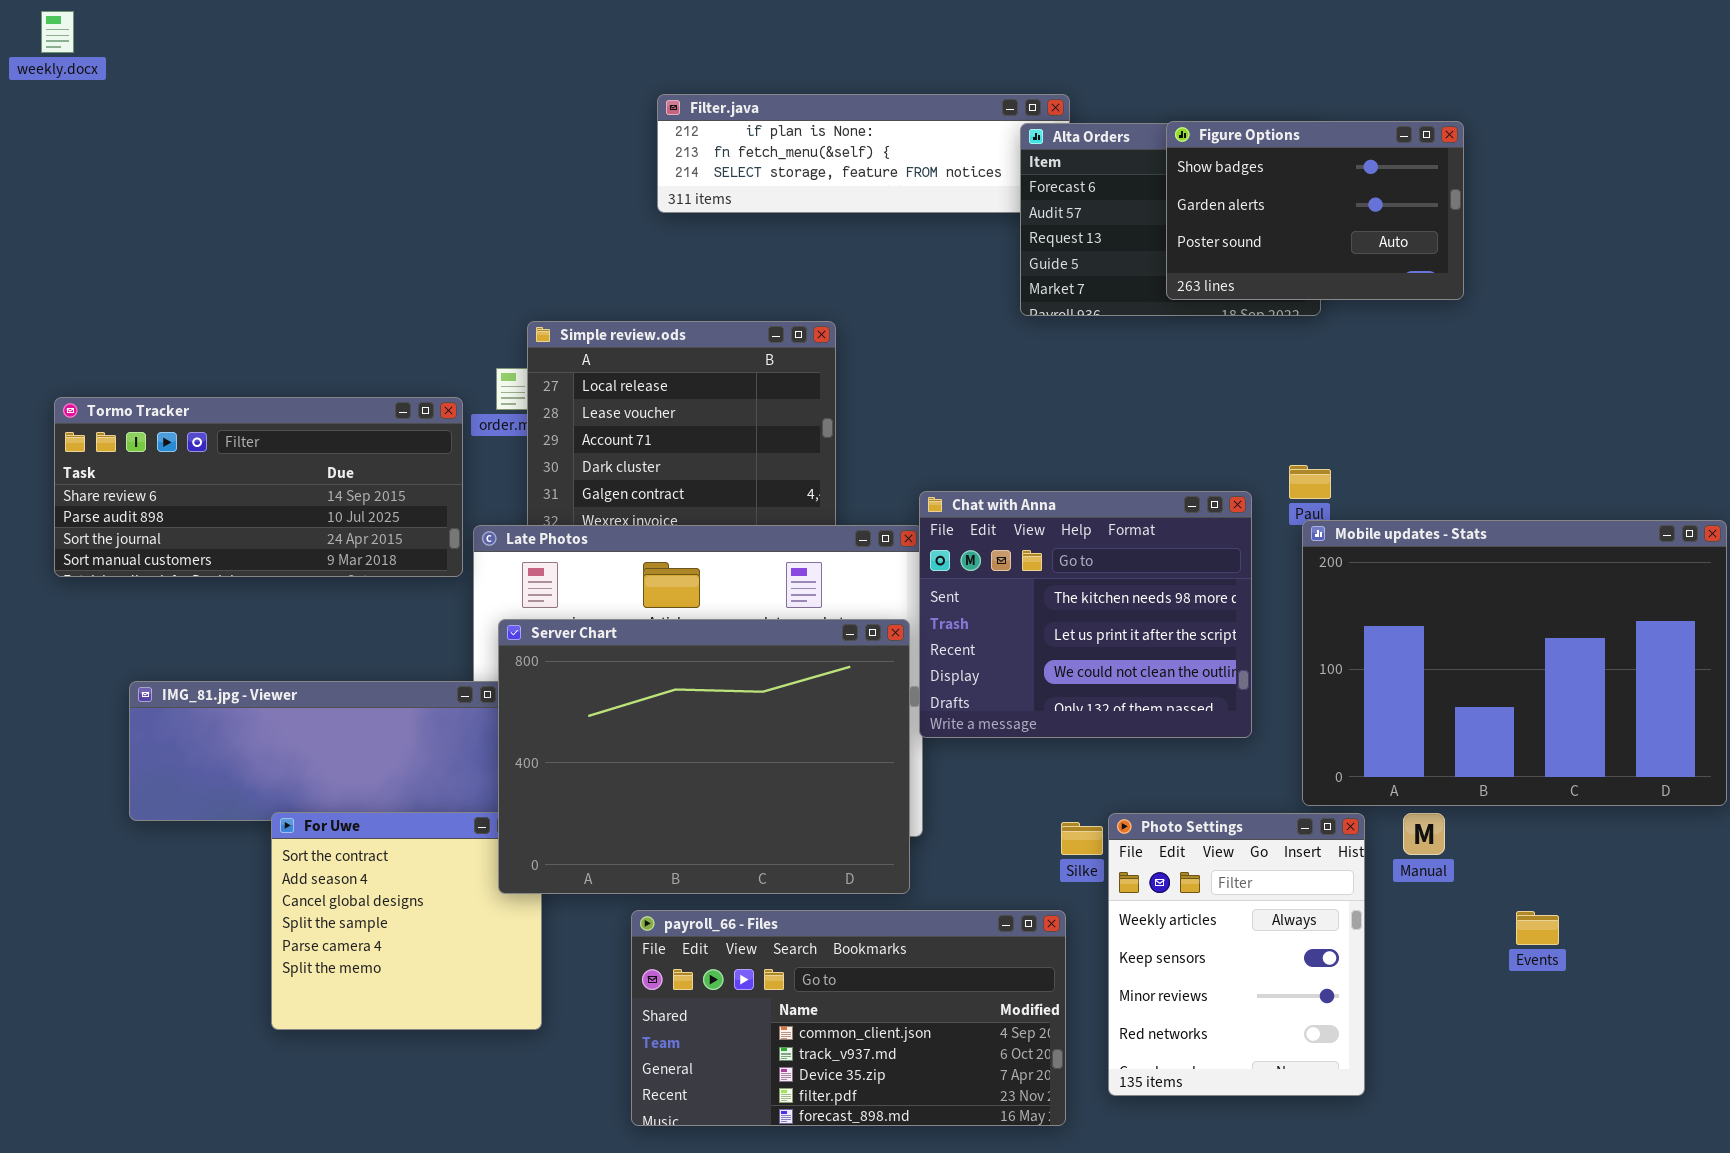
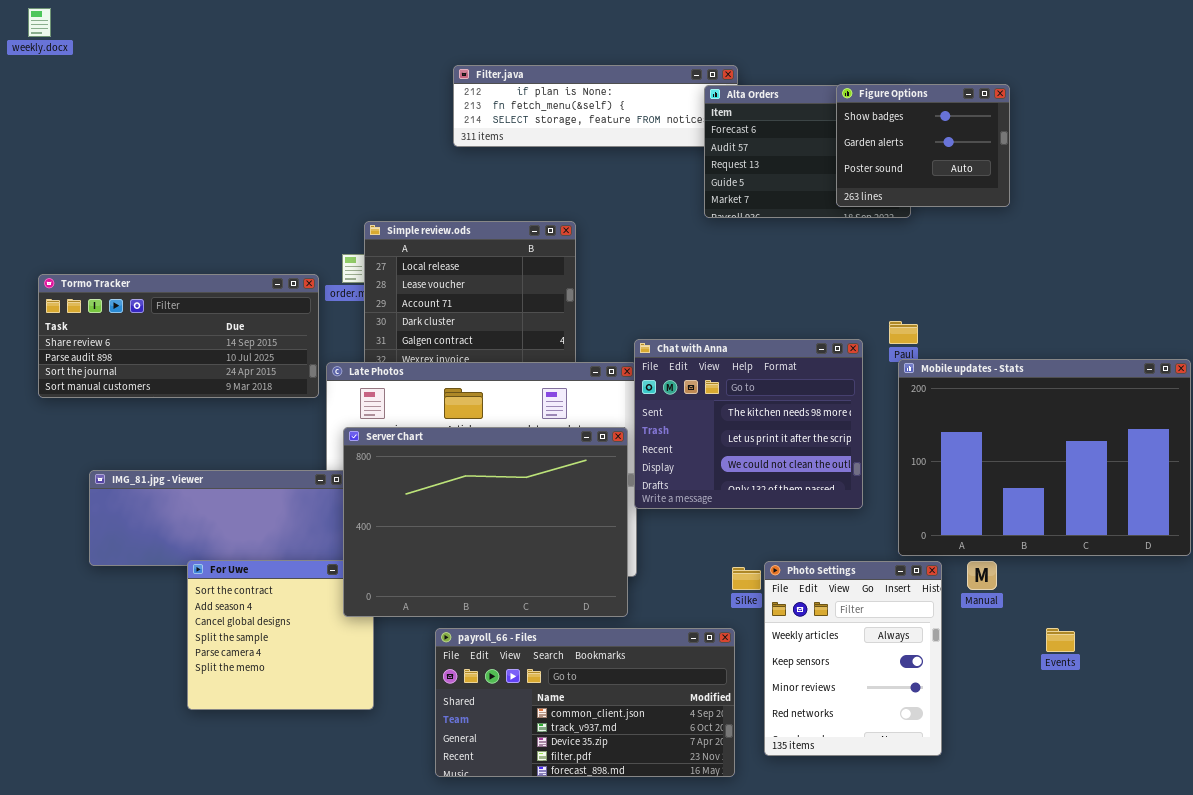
Figure Options: [1166,121,1464,300] -> [836,84,1010,207], resized

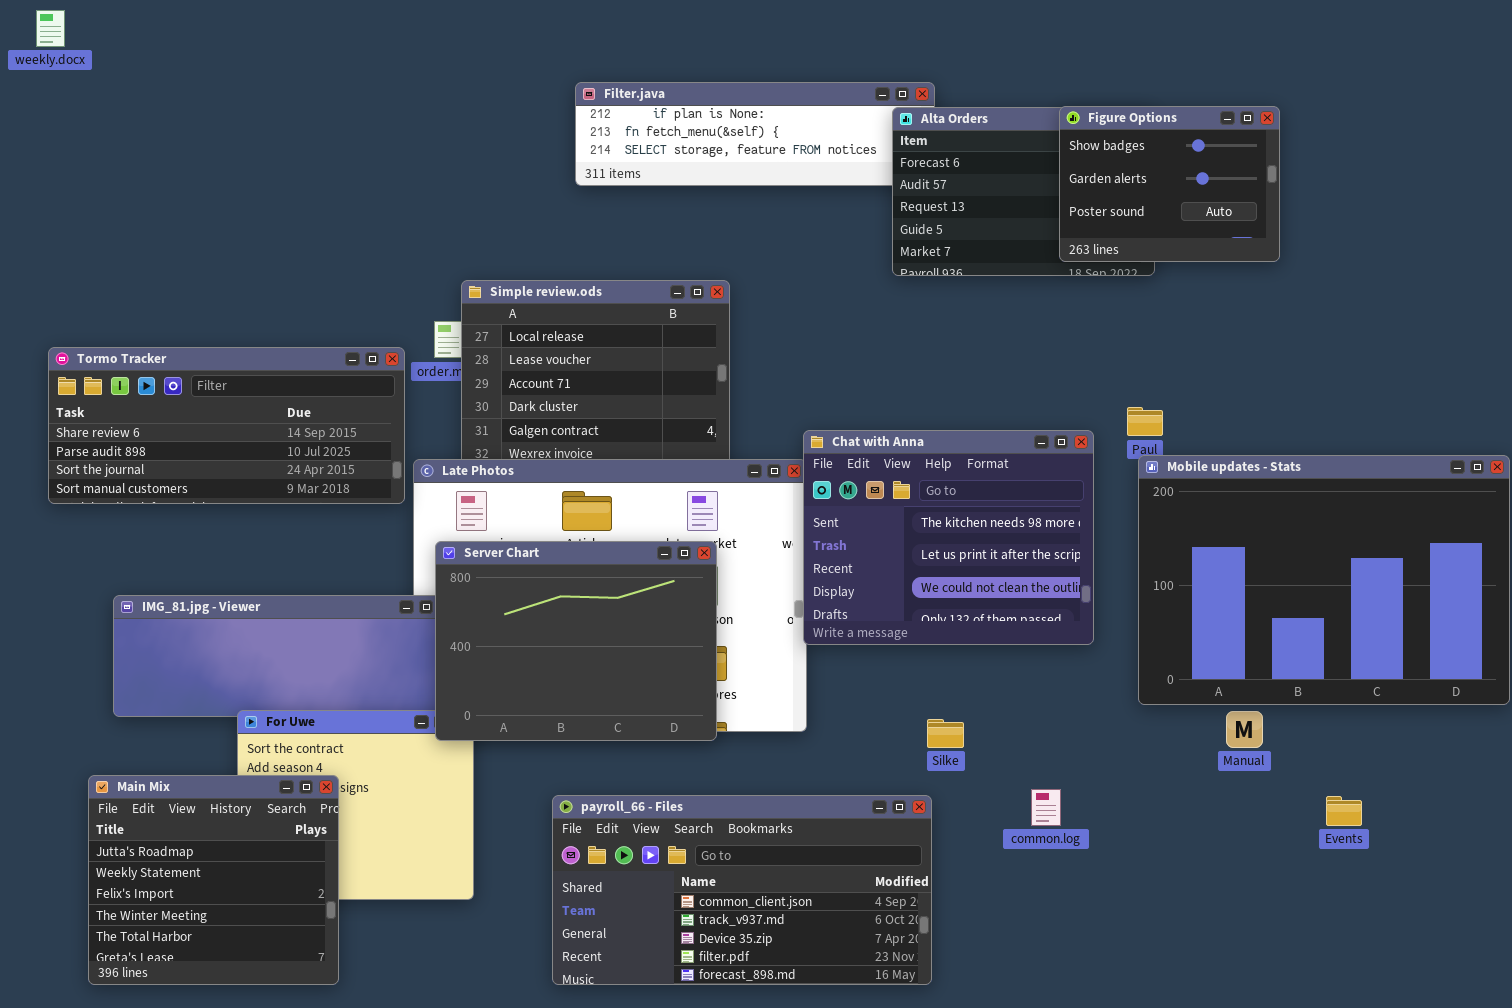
Server Chart: [343,427,628,617] -> [435,541,717,741], resized
Photo Settings: [764,561,942,756] -> none, closed
Main Mix: none -> [88,775,339,985], opened

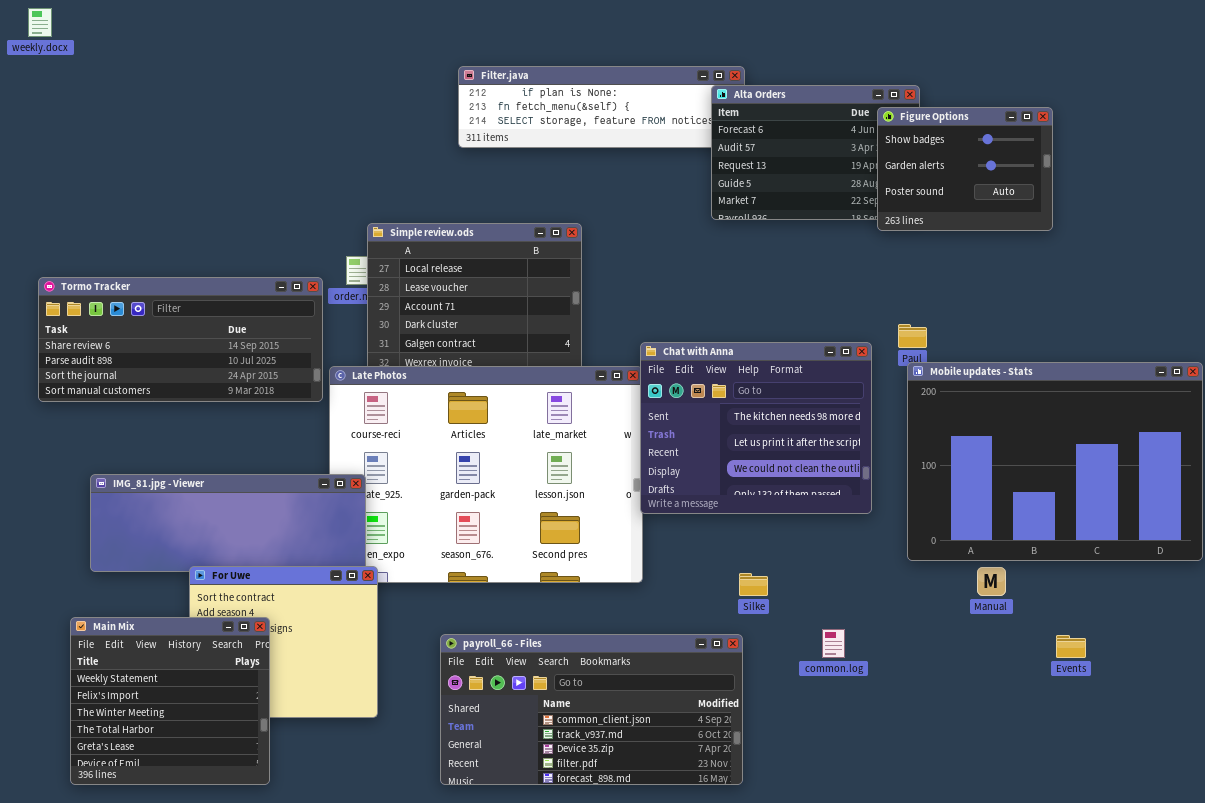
Figure Options: [1059,106,1280,262] -> [877,107,1053,231], moved
Server Chart: [435,541,717,741] -> none, closed
Main Mix: [88,775,339,985] -> [70,617,270,785], scrolled down 1 row

